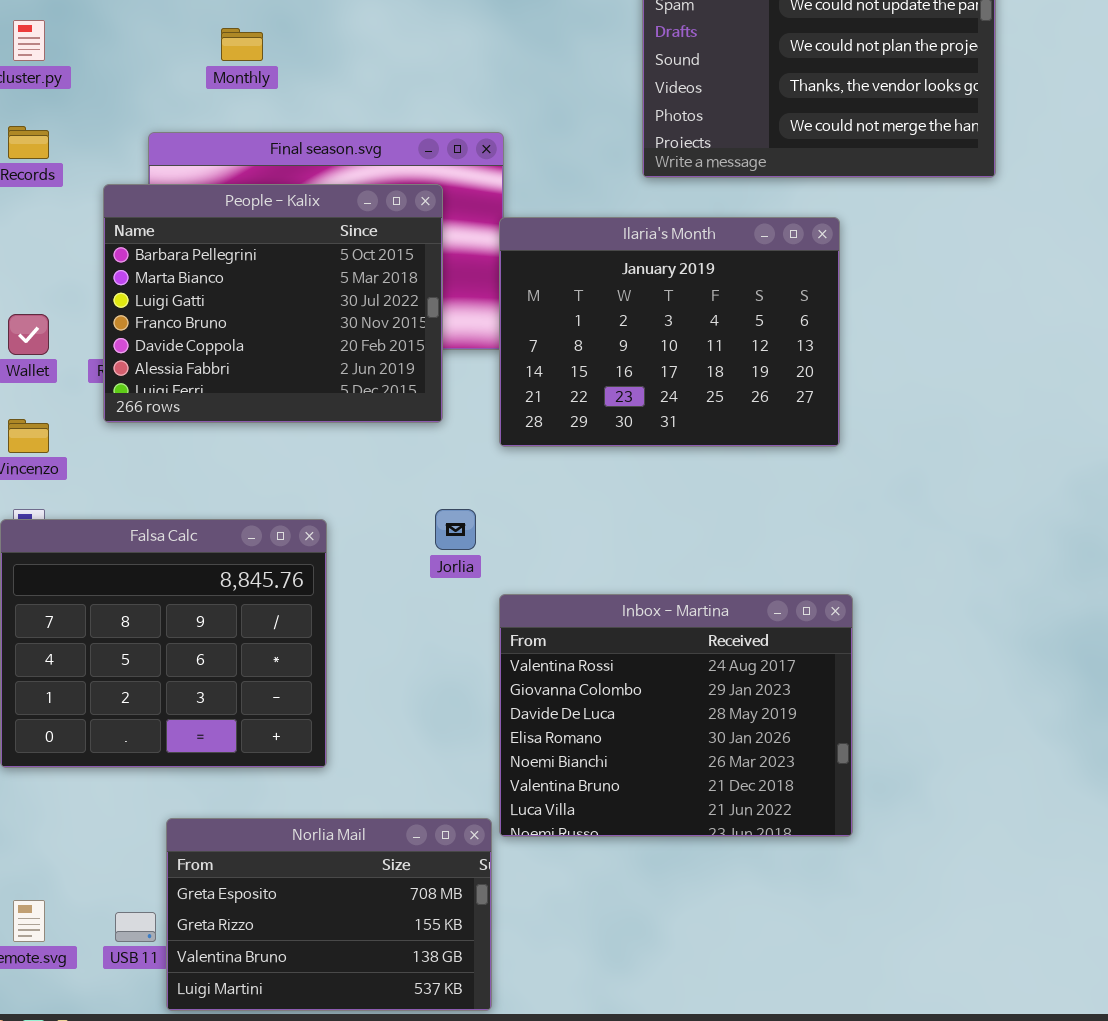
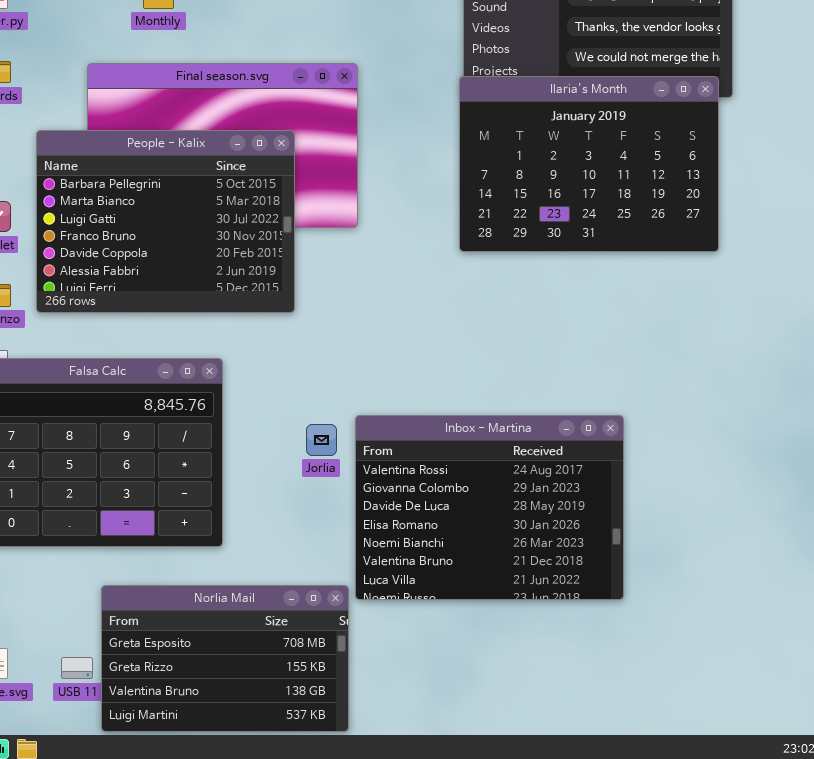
People - Kalix: [103,184,443,423] -> [36,130,295,313], moved
Ilaria's Month: [499,217,840,447] -> [459,76,719,252], moved
Jorlia: [435,509,476,550] -> [306,424,337,456], moved

